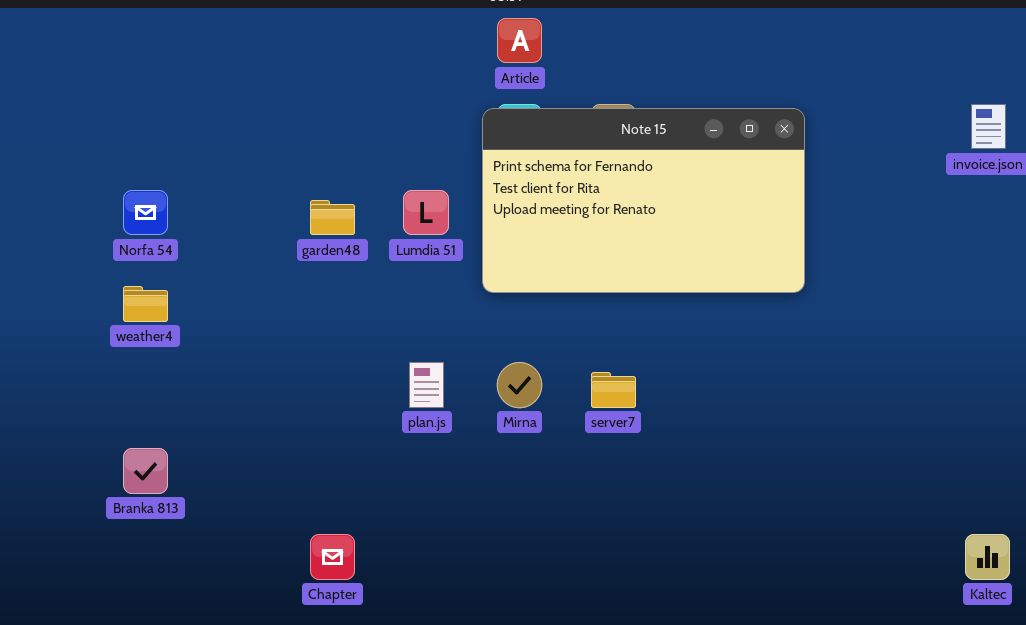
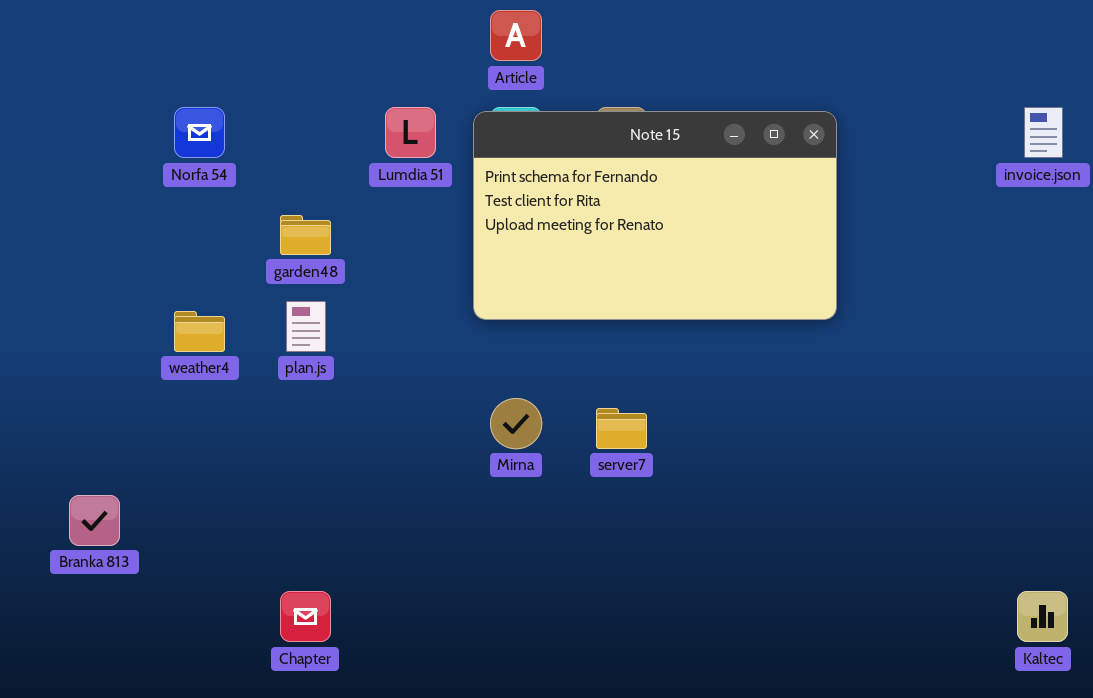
Norfa 54: [123,190,168,235] -> [174,107,225,158], moved
Lumdia 51: [403,190,449,235] -> [385,107,436,158], moved
weather4: [123,286,168,322] -> [174,311,225,352], moved
plan.js: [409,362,444,408] -> [286,301,326,352], moved

